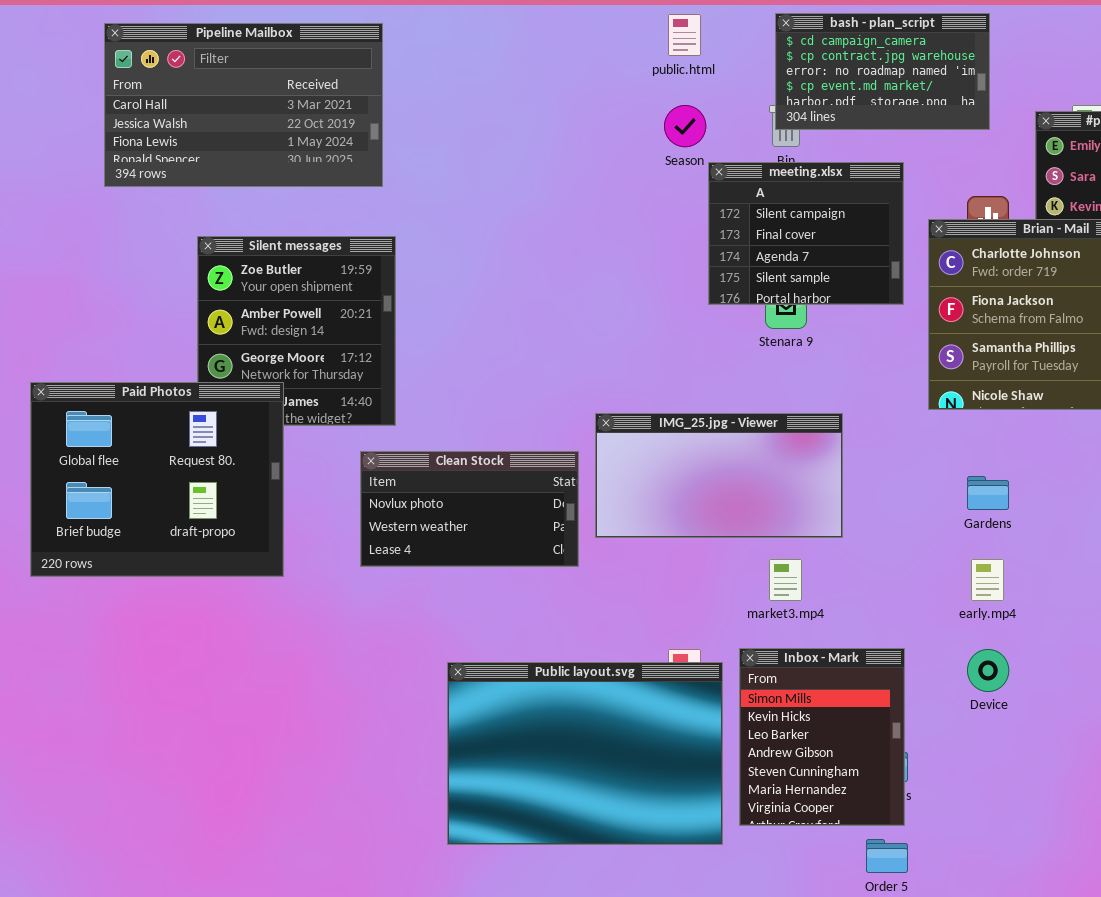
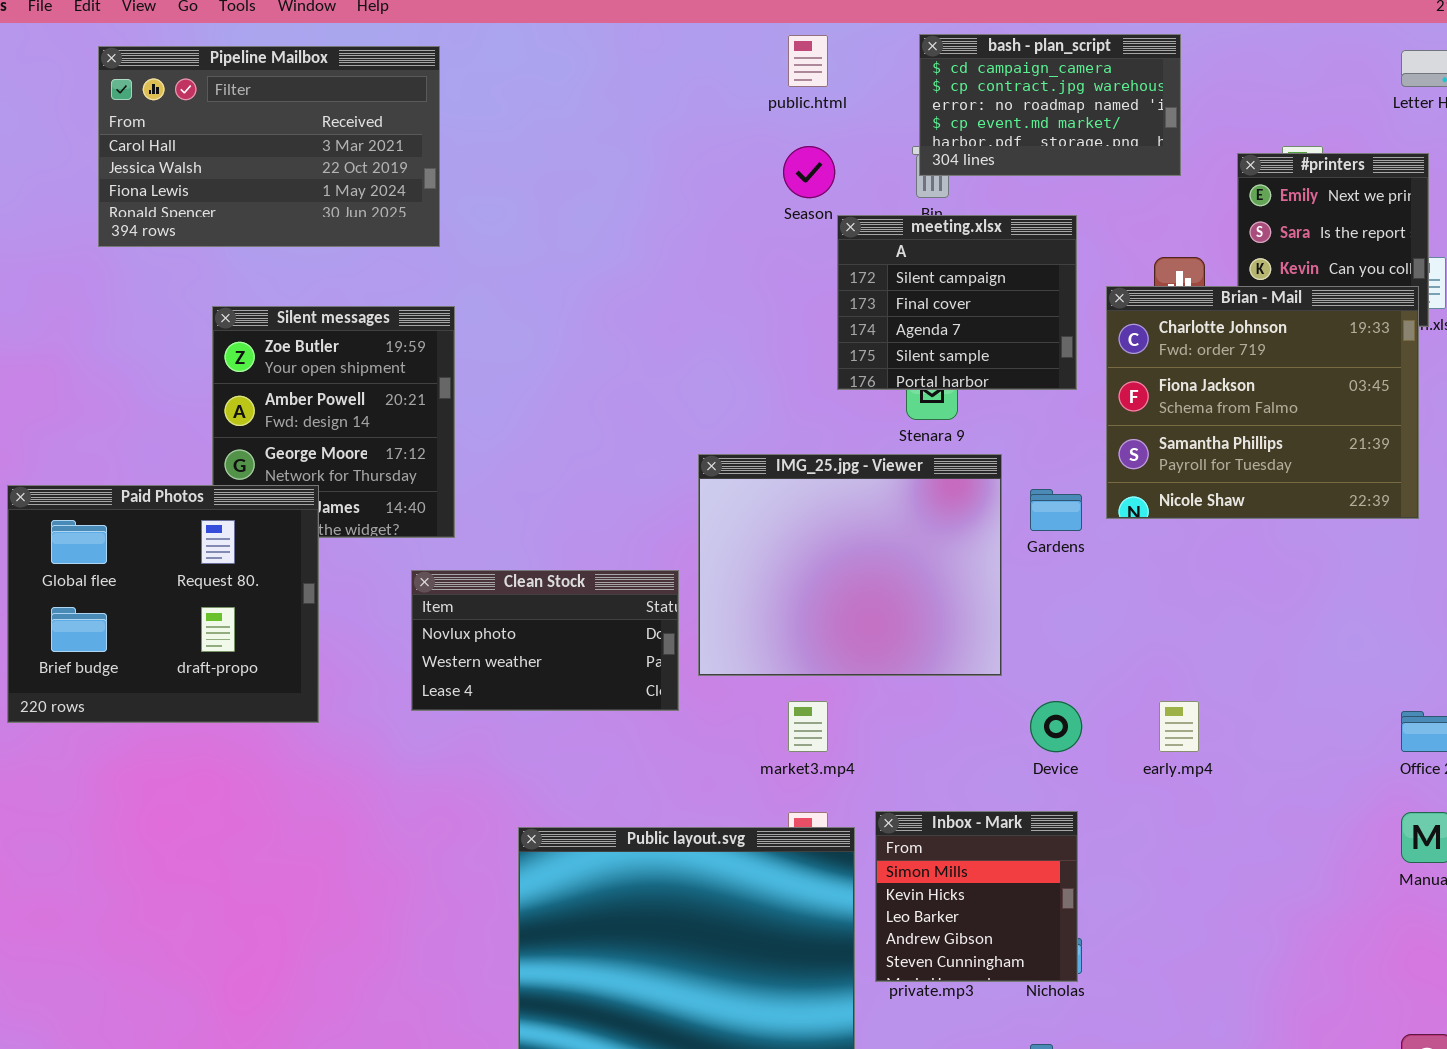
IMG_25.jpg - Viewer: [595,413,843,538] -> [698,454,1002,676], resized
Gardens: [967,476,1009,510] -> [1030,489,1082,531], moved
market3.mp4: [769,559,802,601] -> [788,701,828,752], moved
Inbox - Mark: [739,648,905,826] -> [875,811,1078,982], resized
Device: [967,649,1009,692] -> [1030,701,1082,752], moved

